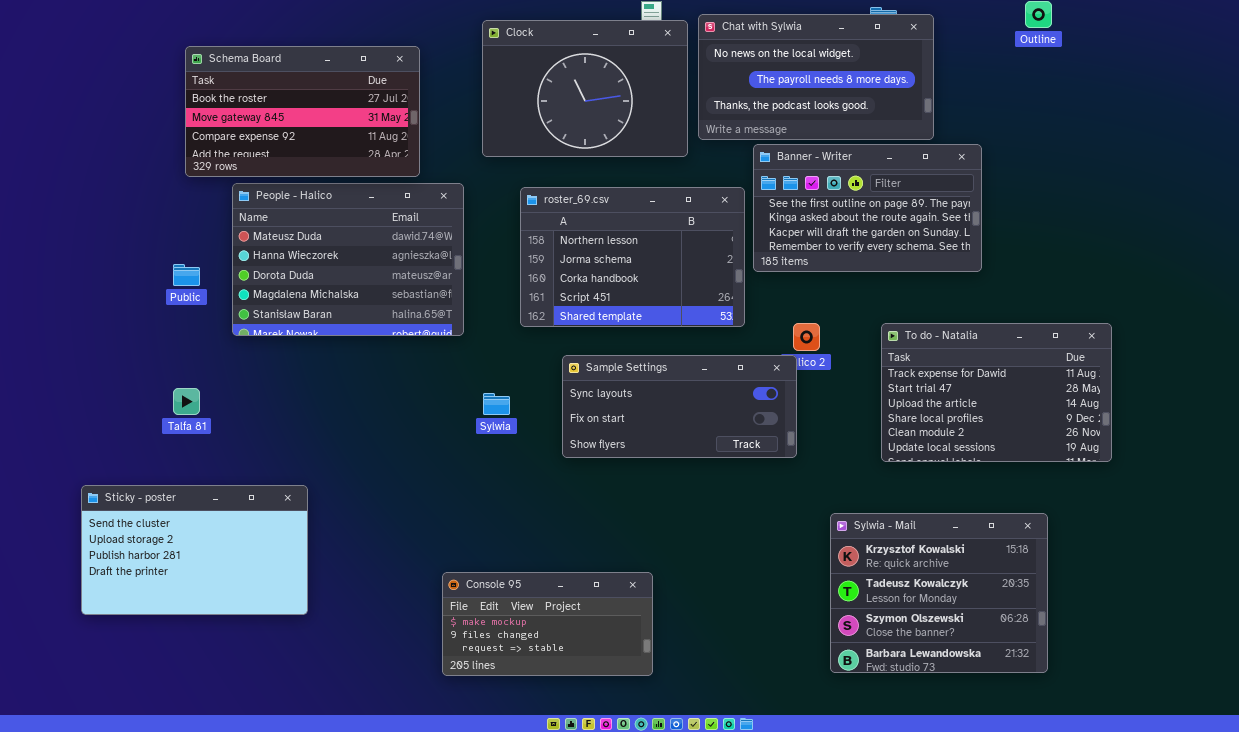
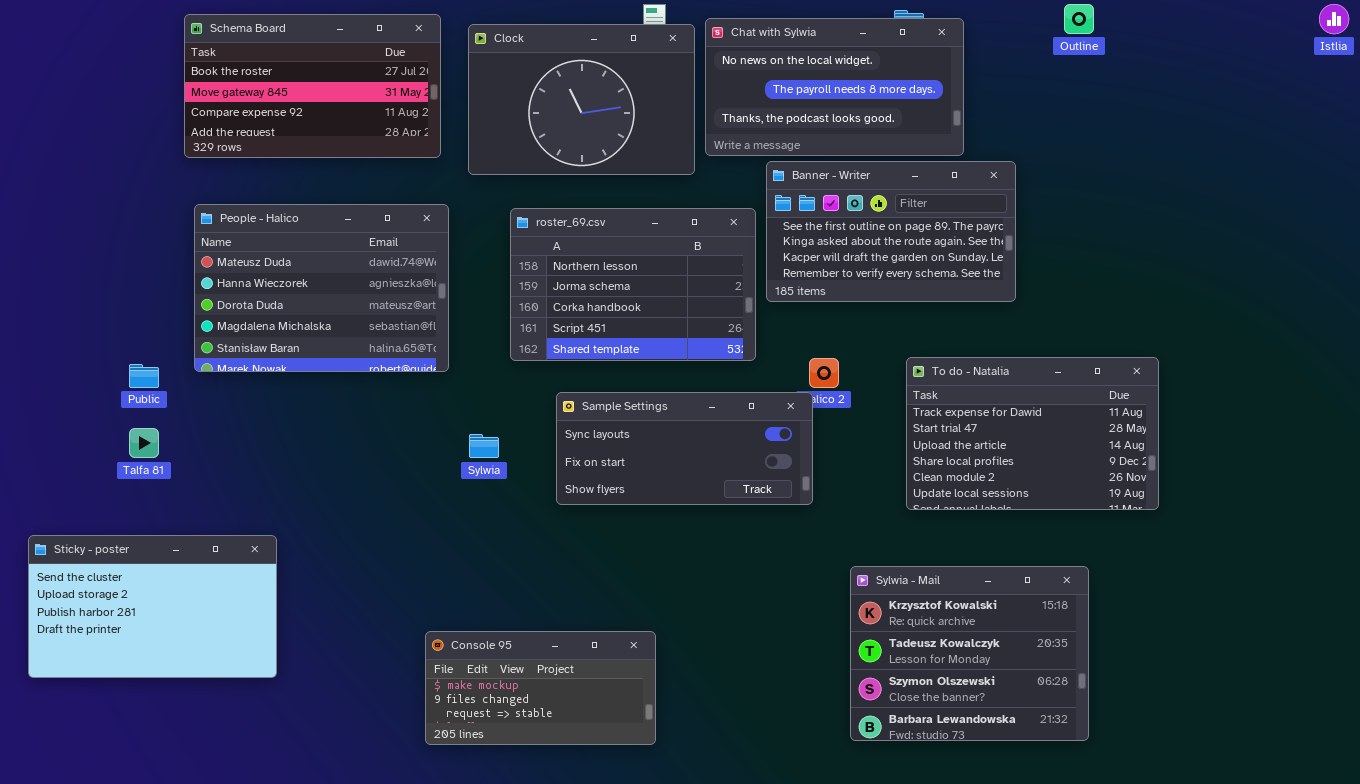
Schema Board: [185,46,420,177] -> [184,14,441,158], moved
Public: [173,264,200,286] -> [129,364,159,388], moved

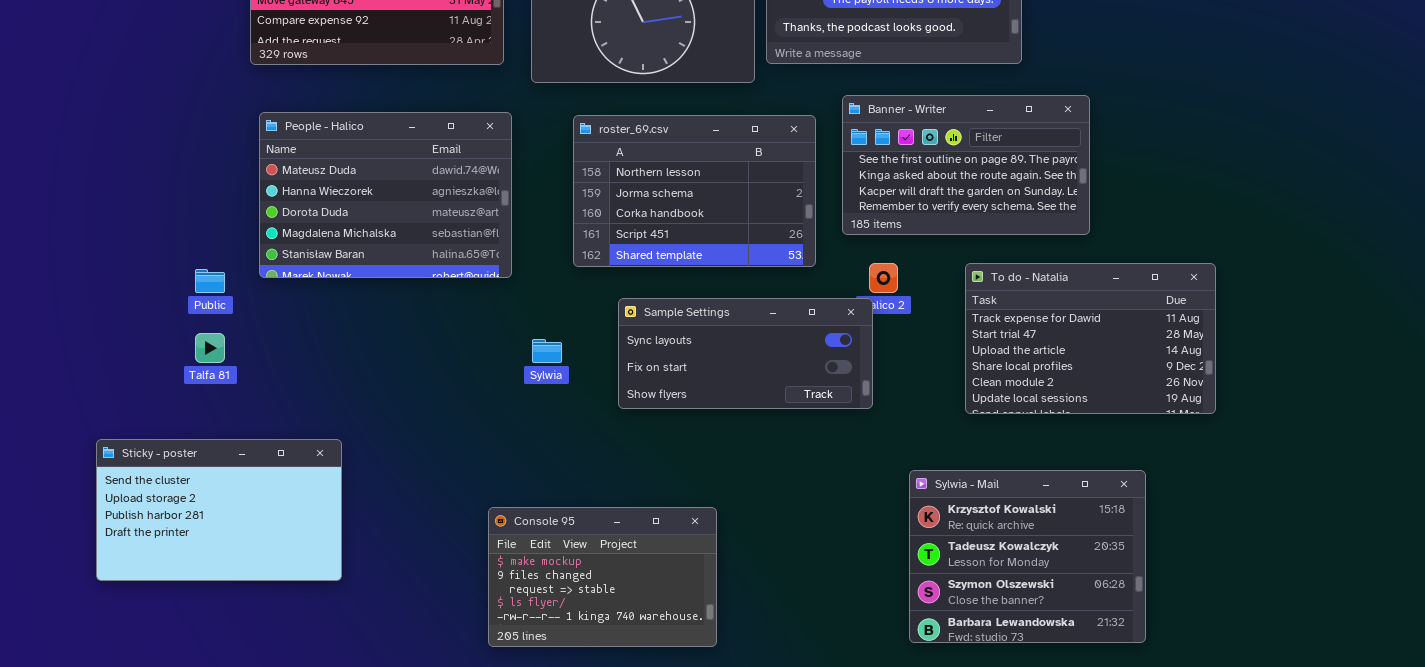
Banner - Writer: [766,161,1016,302] -> [842,95,1090,235], moved
Console 95: [425,631,656,745] -> [488,507,717,647], resized

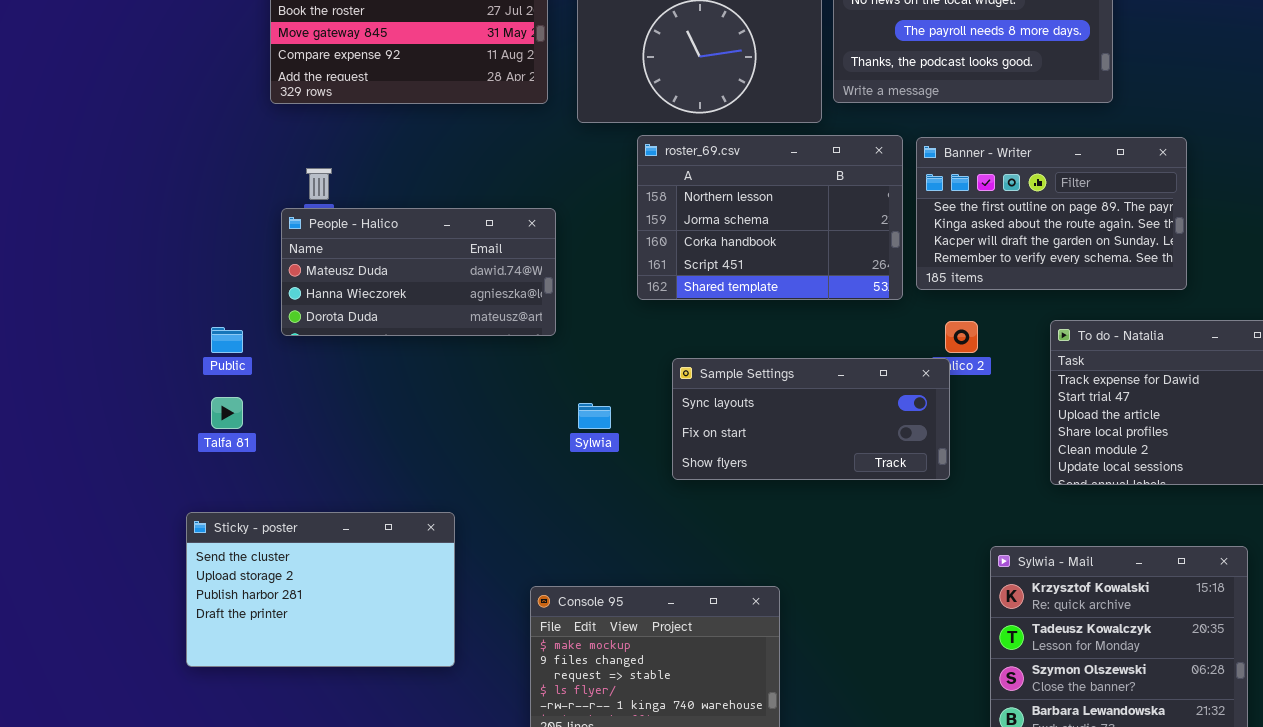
People - Halico: [259,112,512,278] -> [281,208,556,336], resized
roster_69.csv: [573,115,816,267] -> [637,135,903,300], moved
Sticky - poster: [96,439,342,581] -> [186,512,455,667], moved

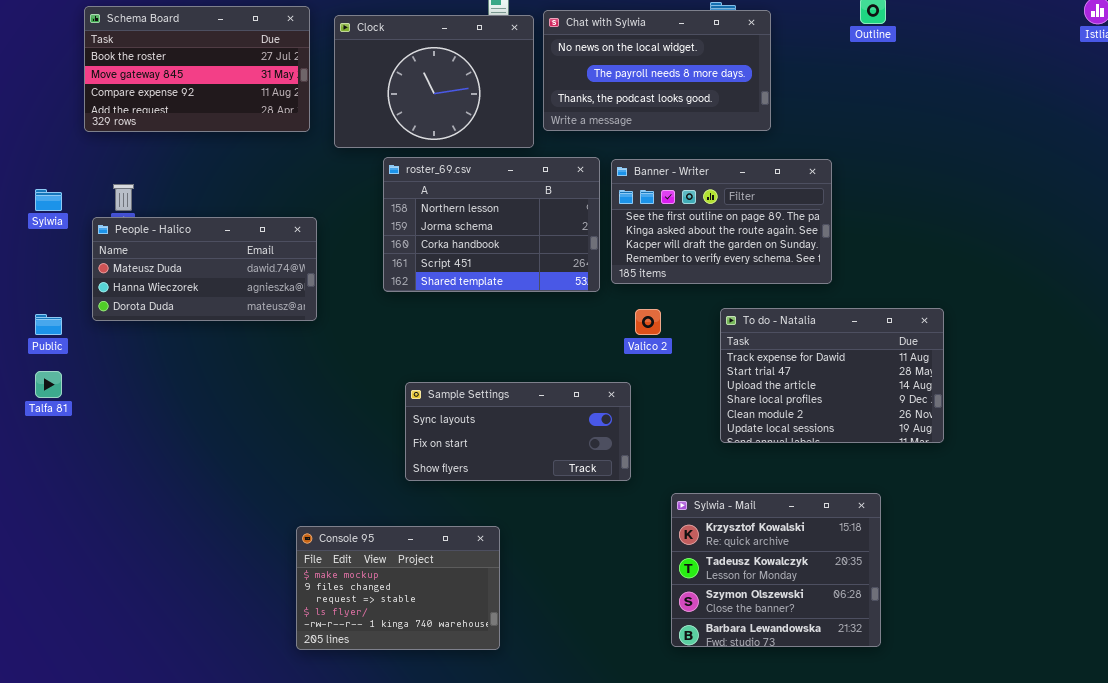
Sample Settings: [672,358,950,480] -> [405,382,631,481], moved
Sylwia: [578,403,611,429] -> [35,189,62,211], moved
Sticky - poster: [186,512,455,667] -> none, closed

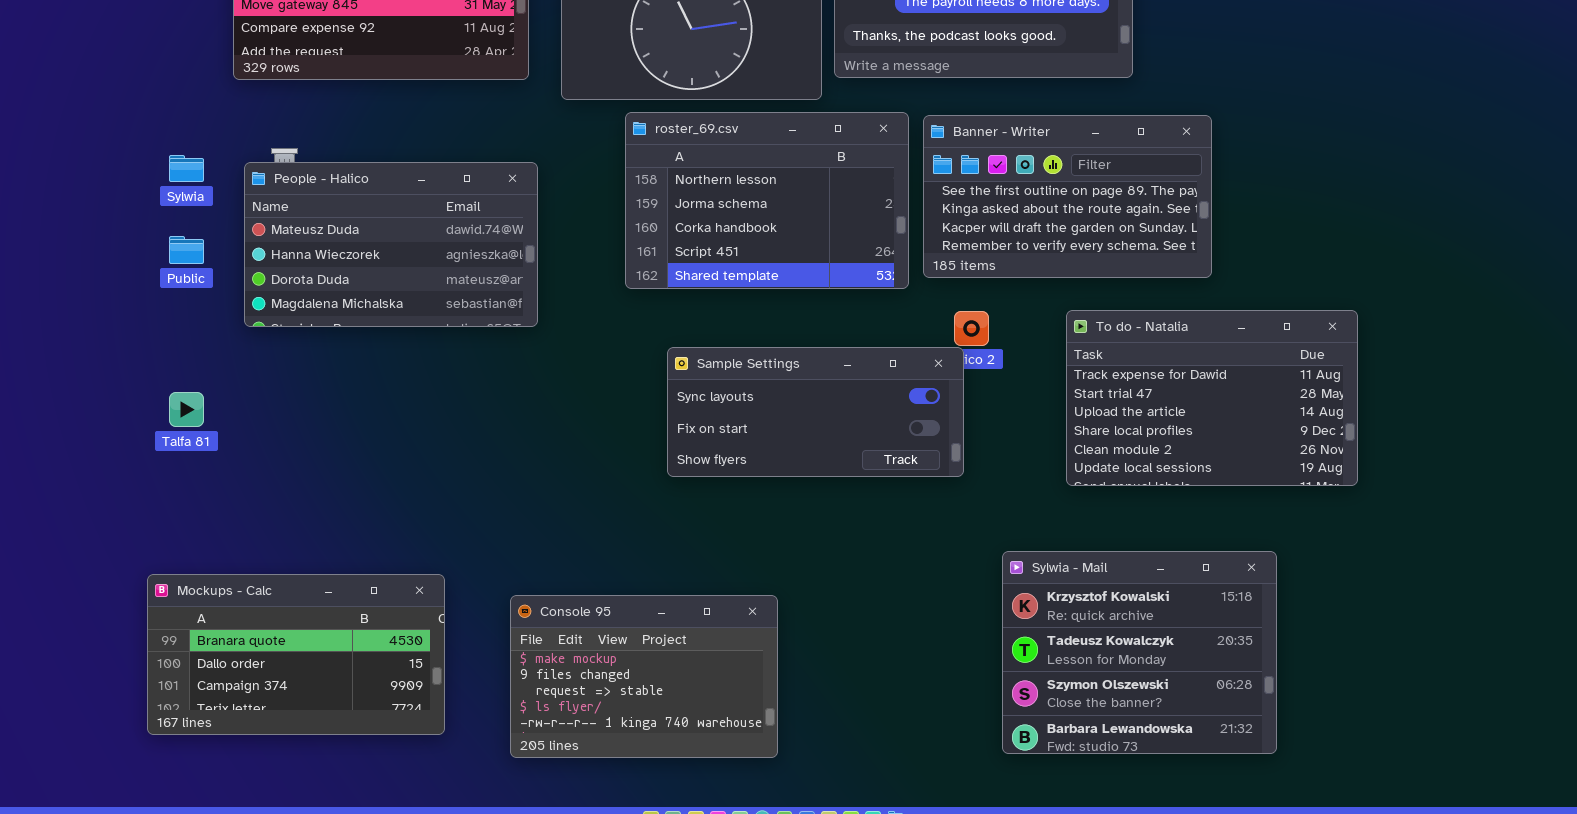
People - Halico: [92,217,317,321] -> [244,162,538,327], resized
Public: [35,314,62,335] -> [169,236,204,264], moved
Sample Settings: [405,382,631,481] -> [667,347,964,477], moved
Mockups - Calc: none -> [147,574,445,735], opened

